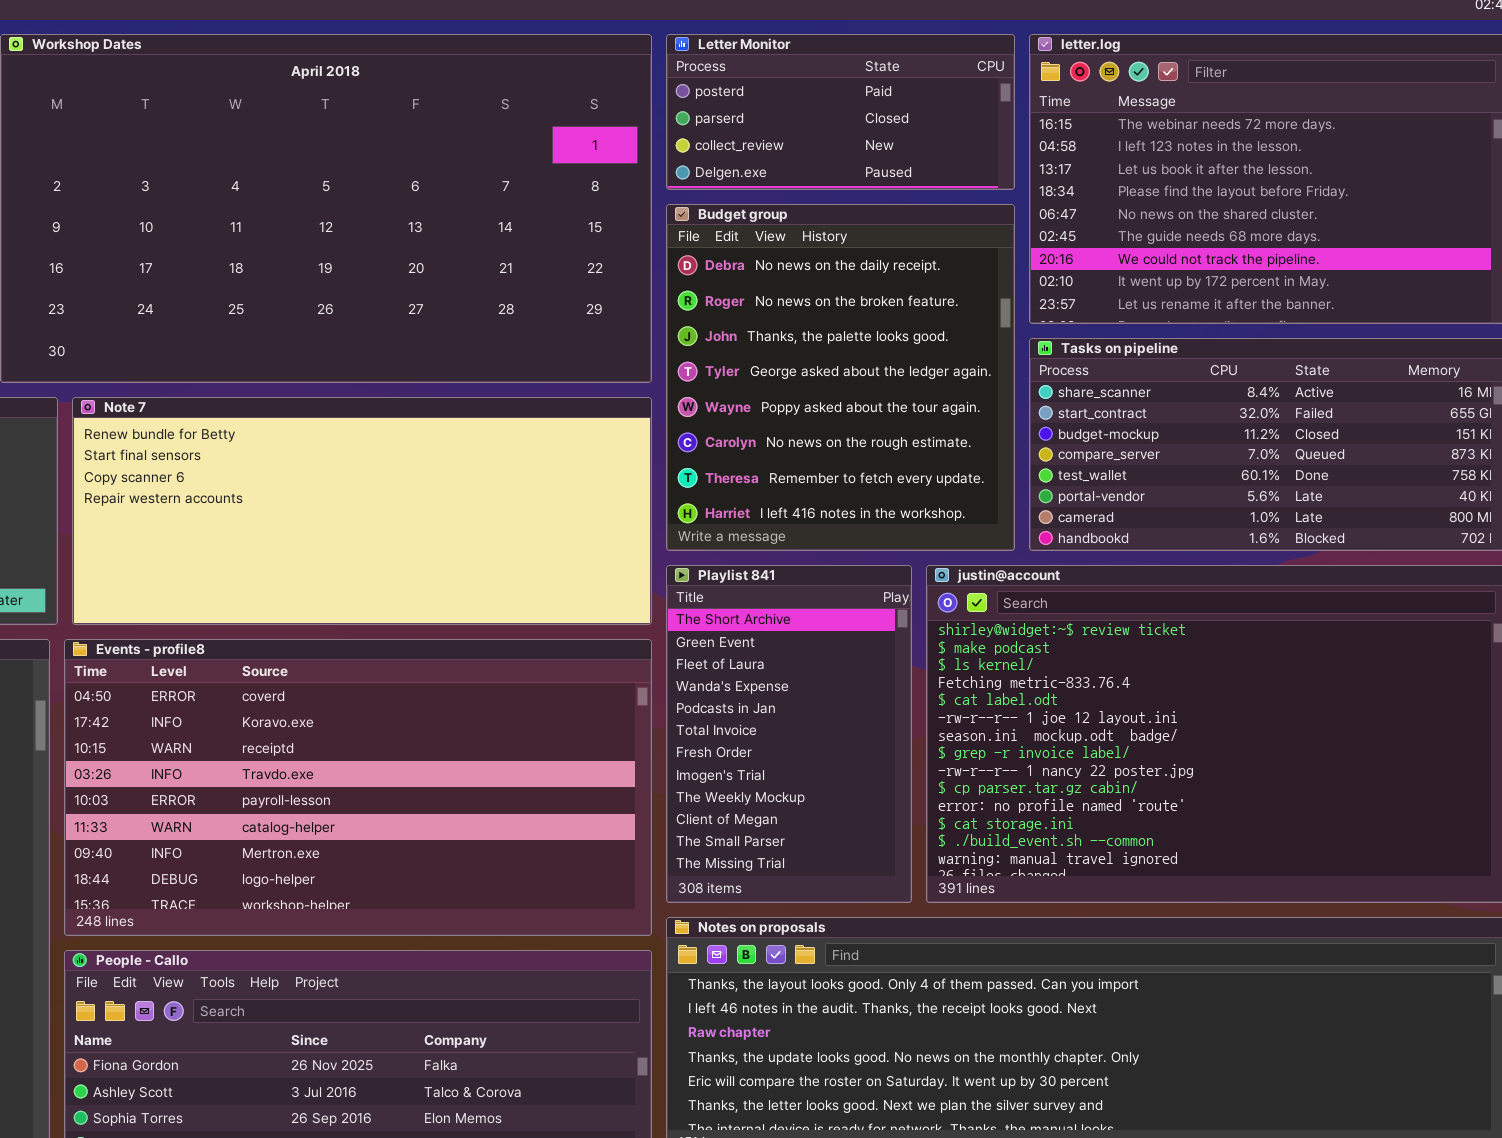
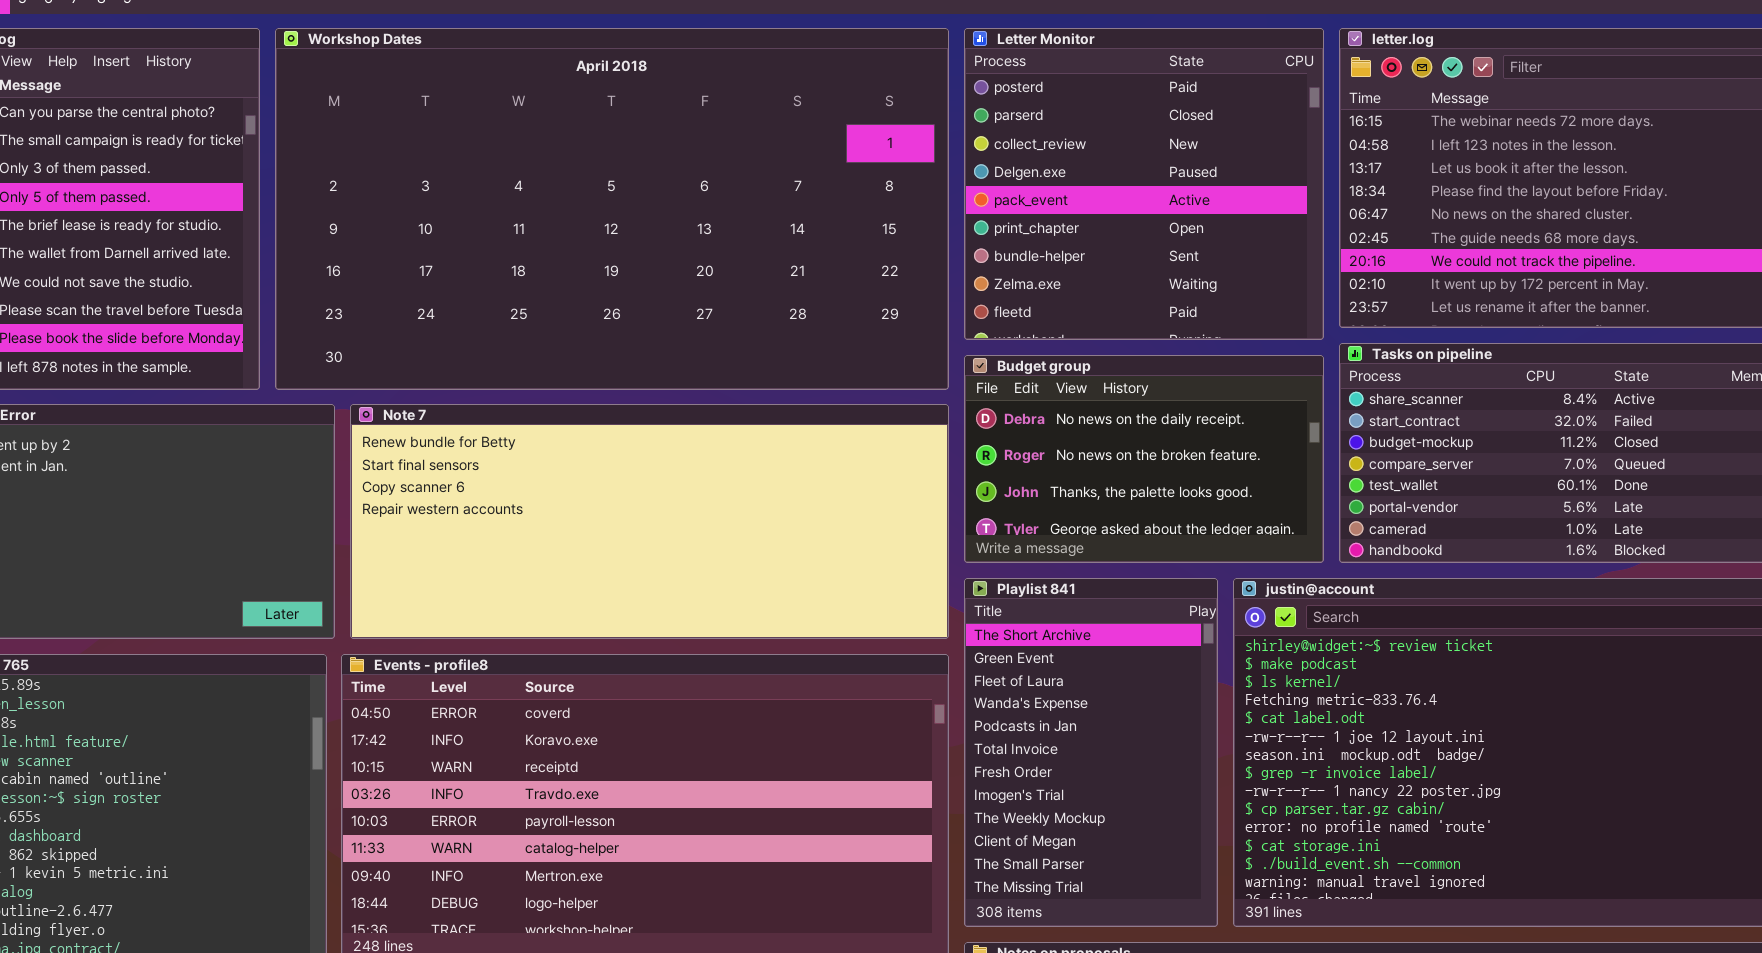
Letter Monitor: [666,34,1015,190] -> [964,28,1324,340], resized
Budget group: [666,204,1015,551] -> [964,355,1324,563], resized

